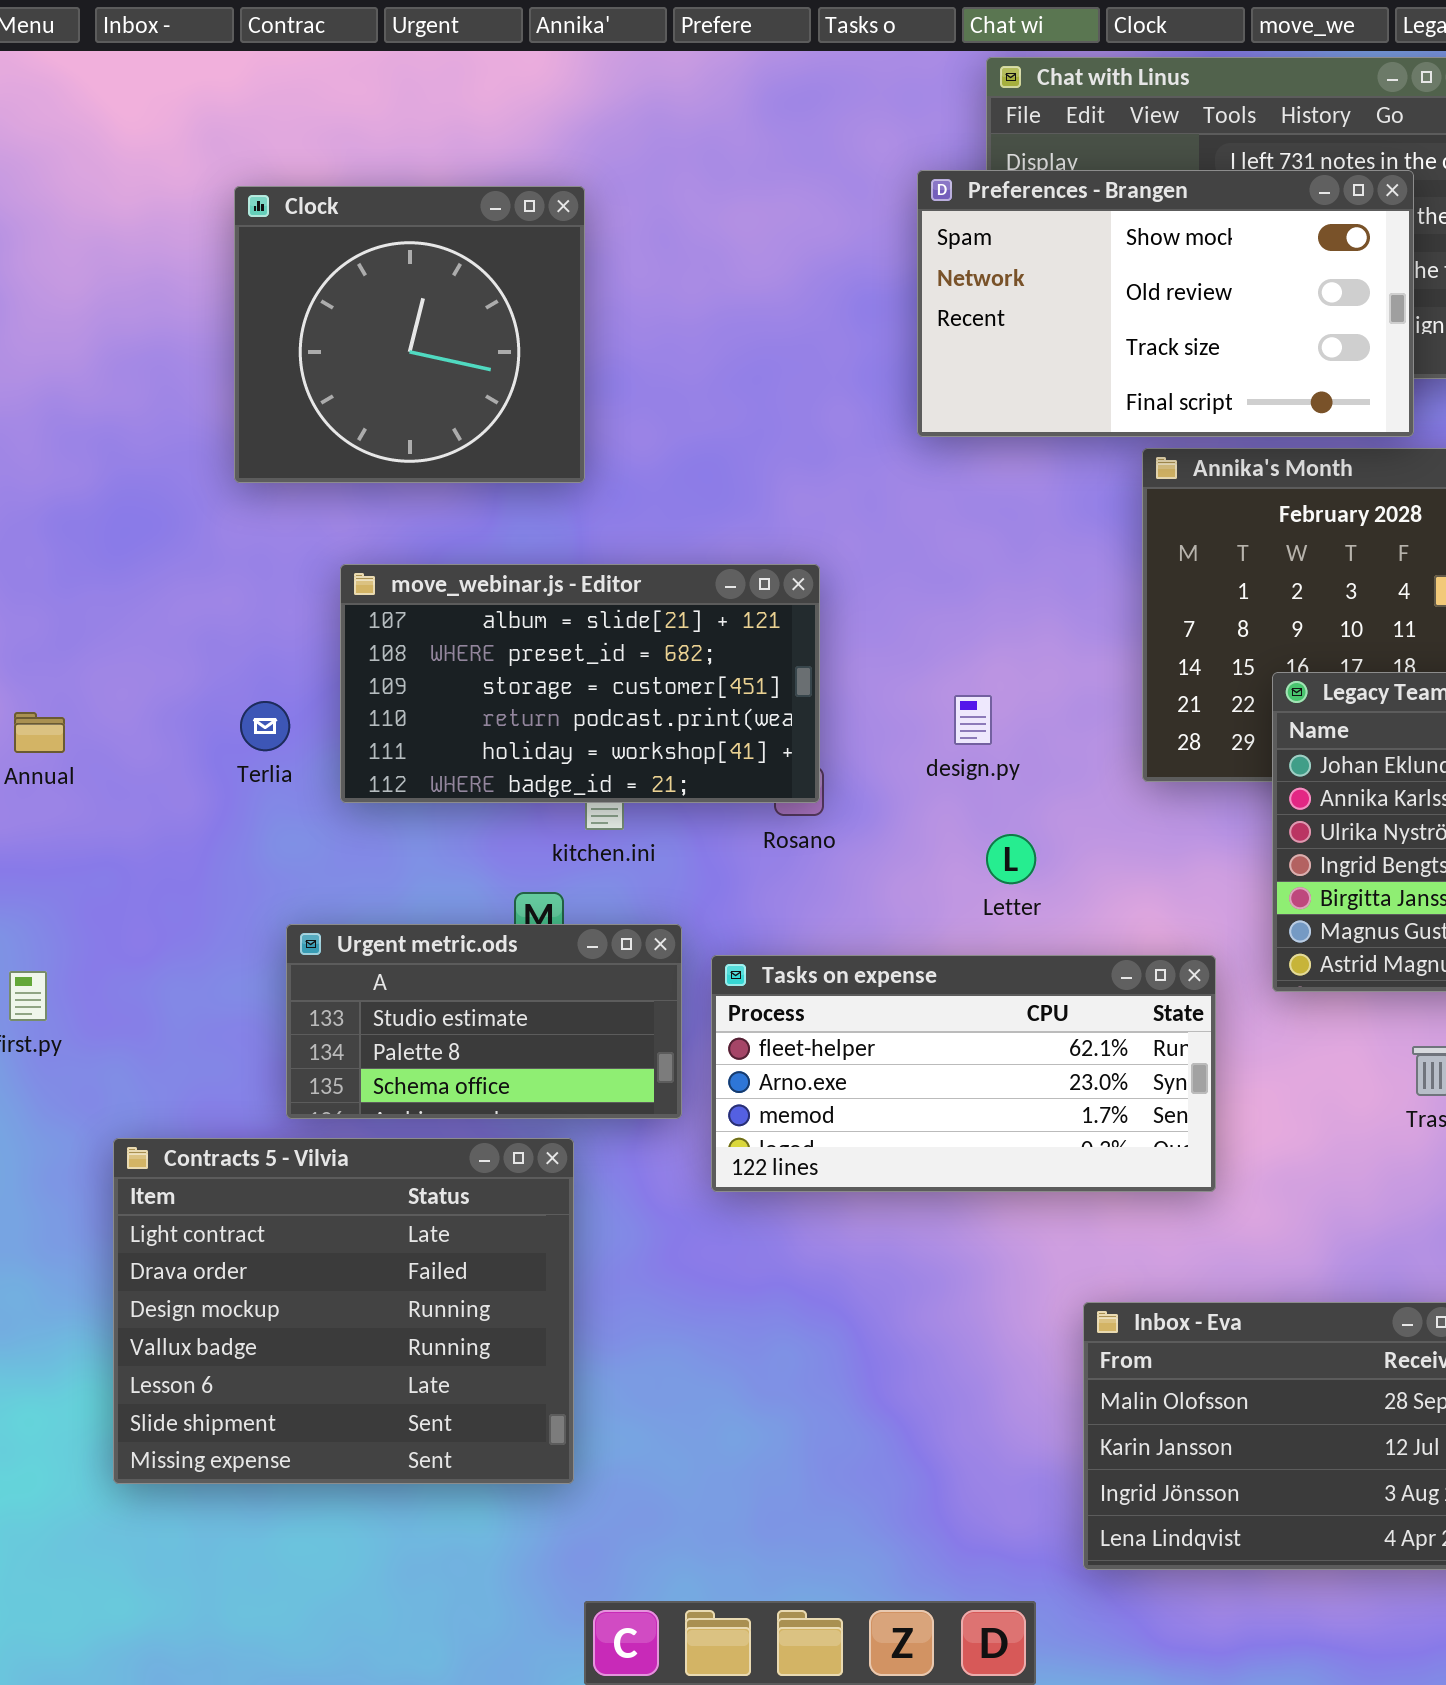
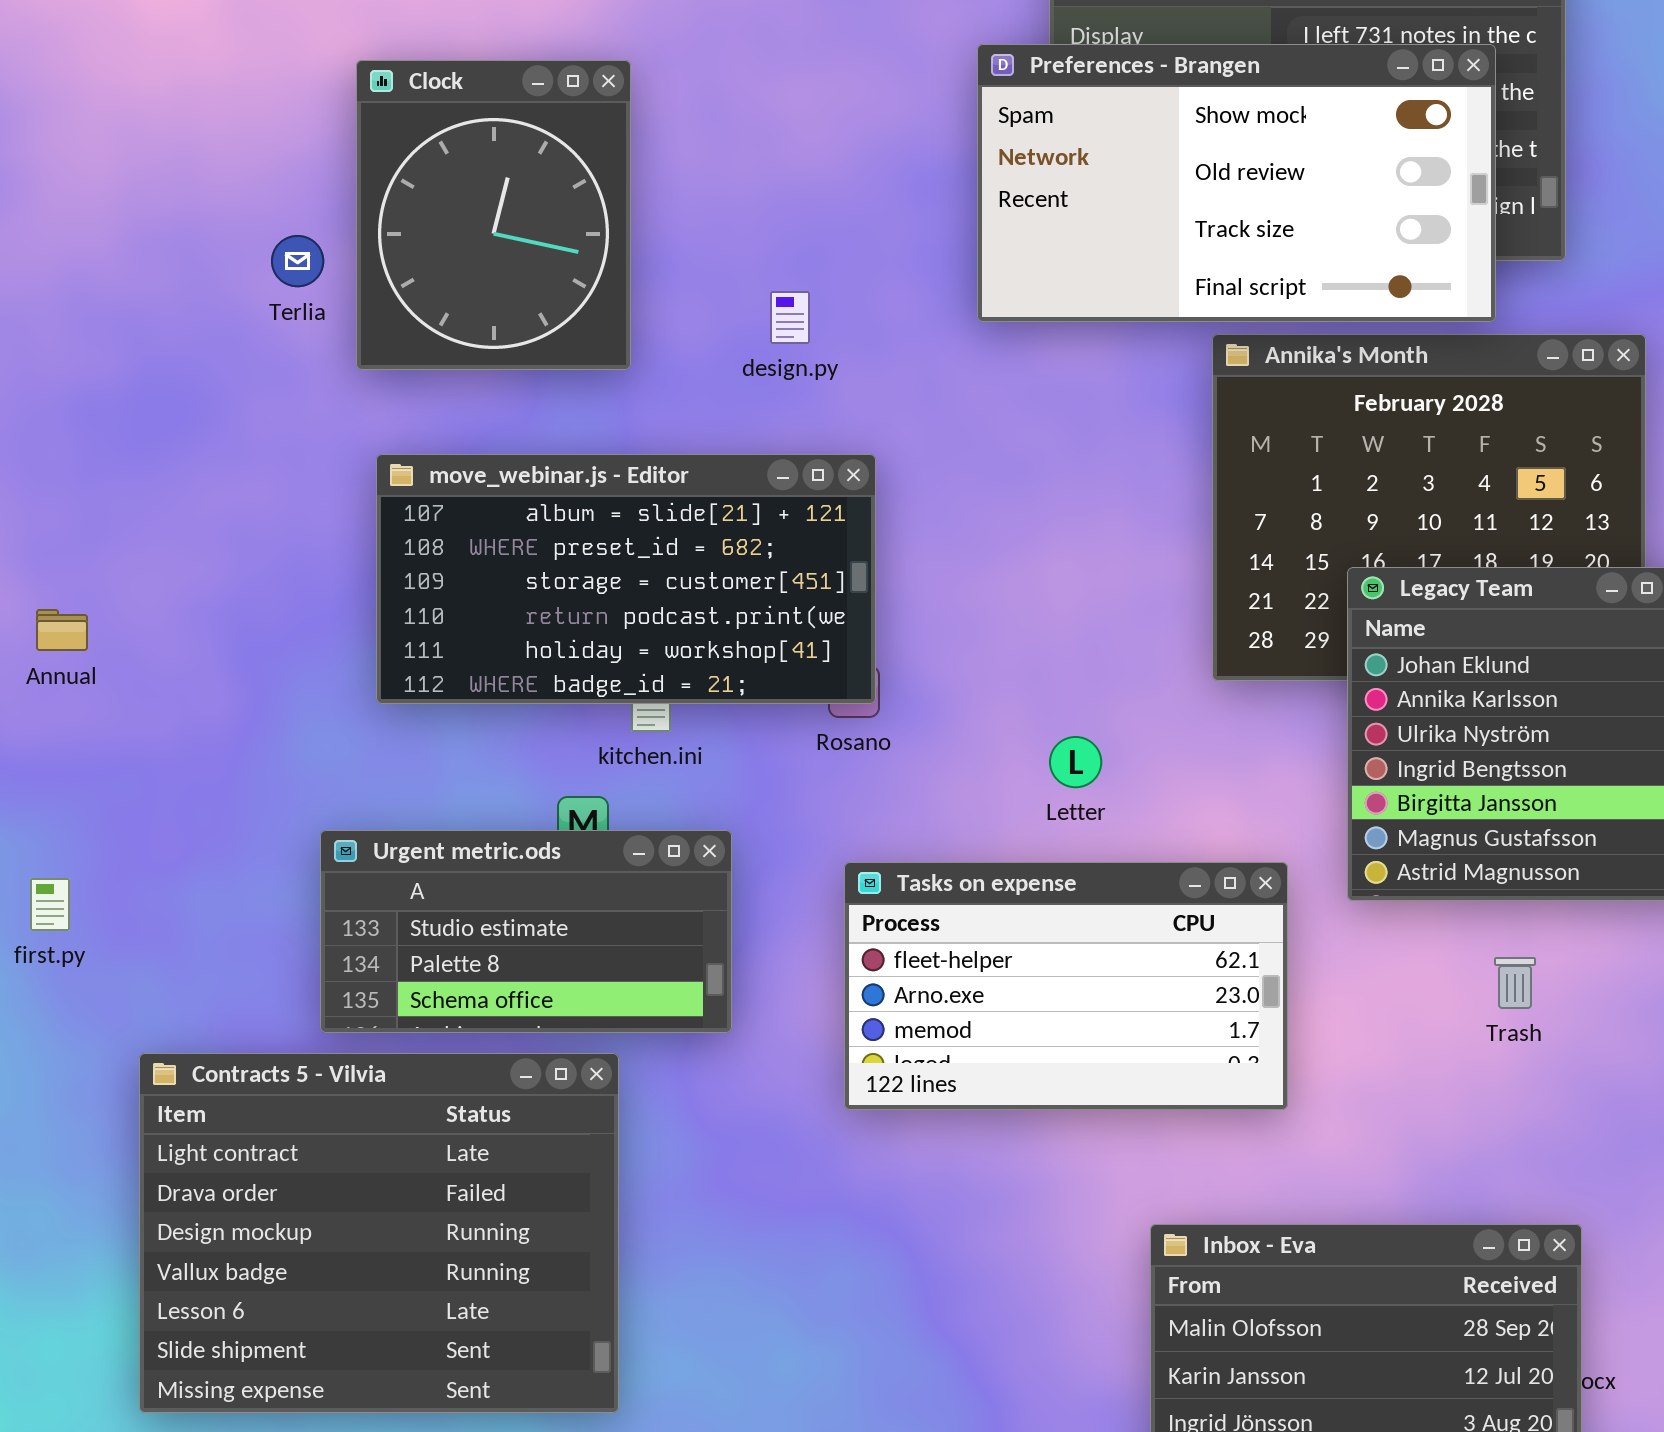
Clock: [234,186,585,483] -> [356,60,631,370], resized
design.py: [954,695,992,745] -> [770,291,810,344], moved
Terlia: [240,701,290,751] -> [271,235,324,287], moved
Tasks on expense: [711,955,1216,1192] -> [844,862,1288,1110], resized

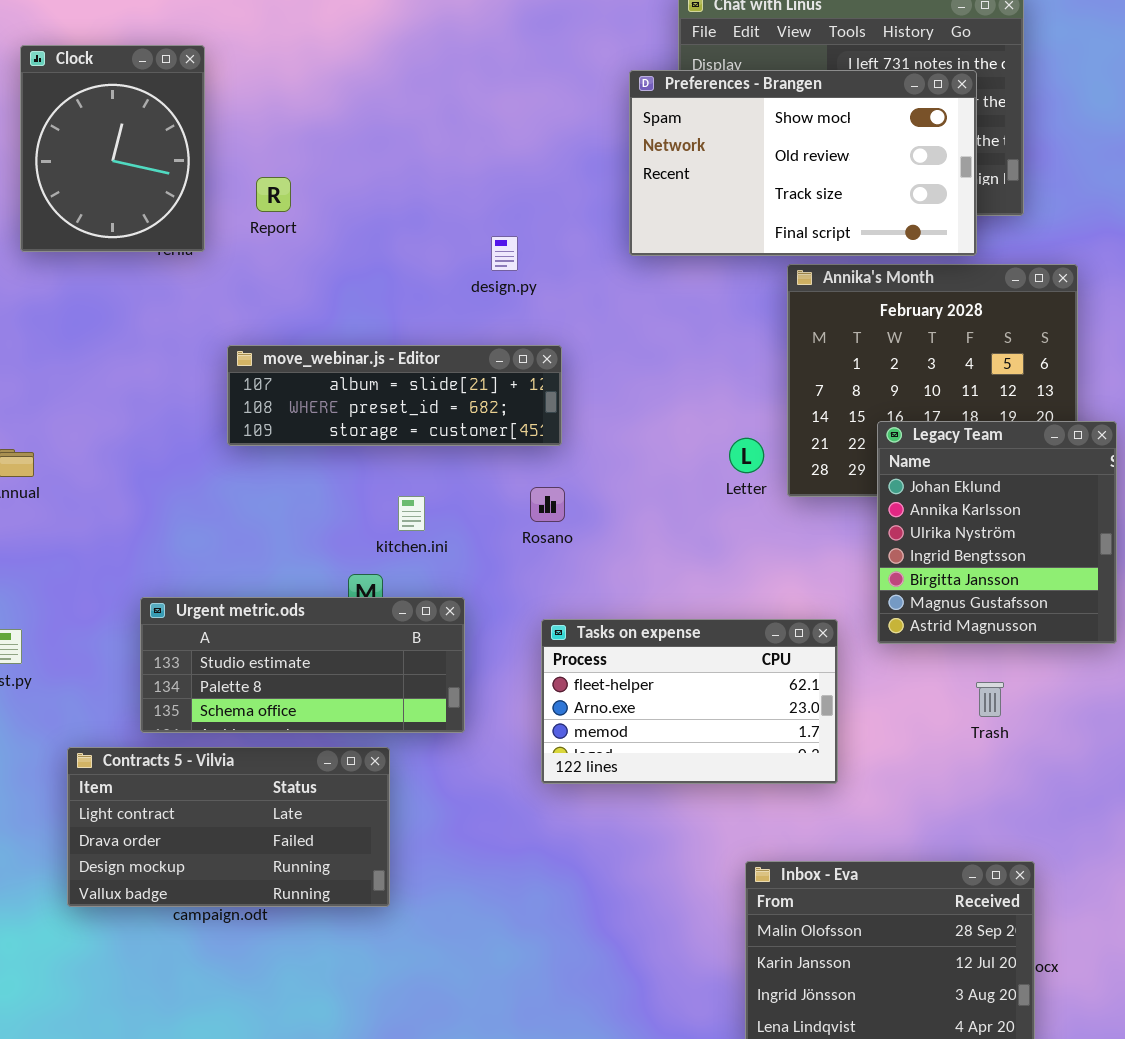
Clock: [356,60,631,370] -> [20,45,205,252], moved
move_webinar.js - Editor: [376,454,876,704] -> [227,345,562,446], resized
Letter: [1049,736,1102,788] -> [729,438,764,473], moved
Urgent metric.ods: [320,830,732,1033] -> [140,597,465,733], resized
Contracts 5 - Vilvia: [139,1053,619,1413] -> [67,747,390,907], resized

